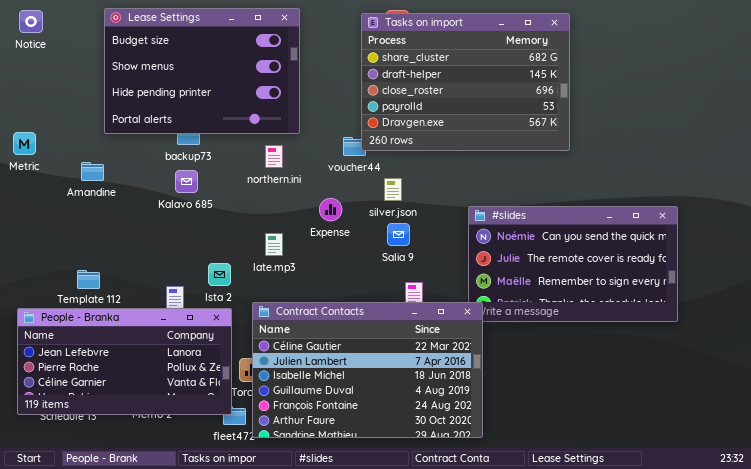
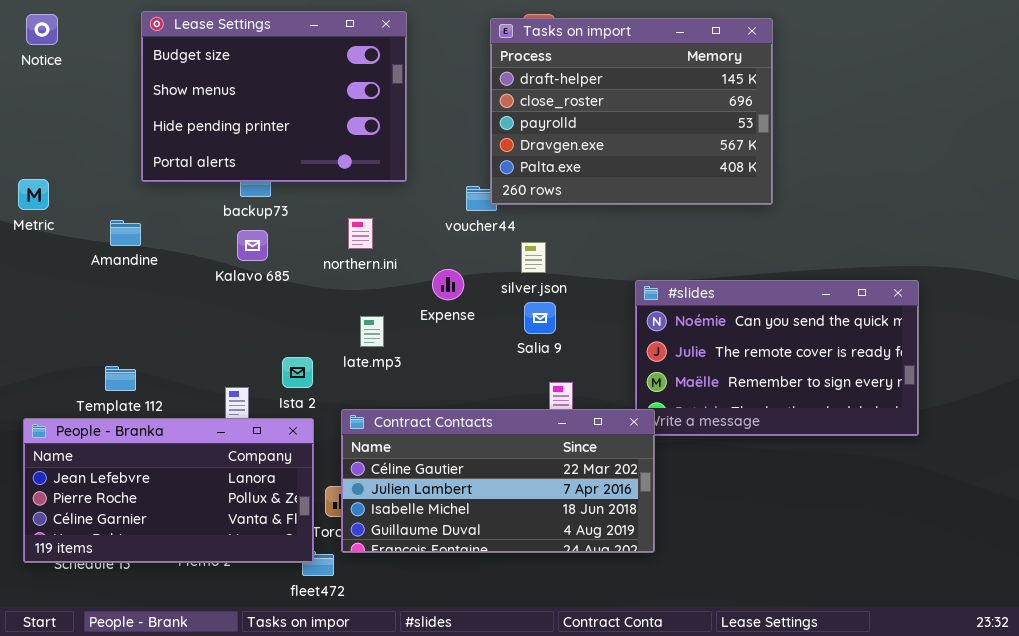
Tasks on import: [361,13,570,151] -> [490,18,773,205], scrolled down 1 row
northern.ini: [265,145,283,168] -> [348,218,373,249], moved
Contract Contacts: [252,302,483,438] -> [341,409,655,553], resized

